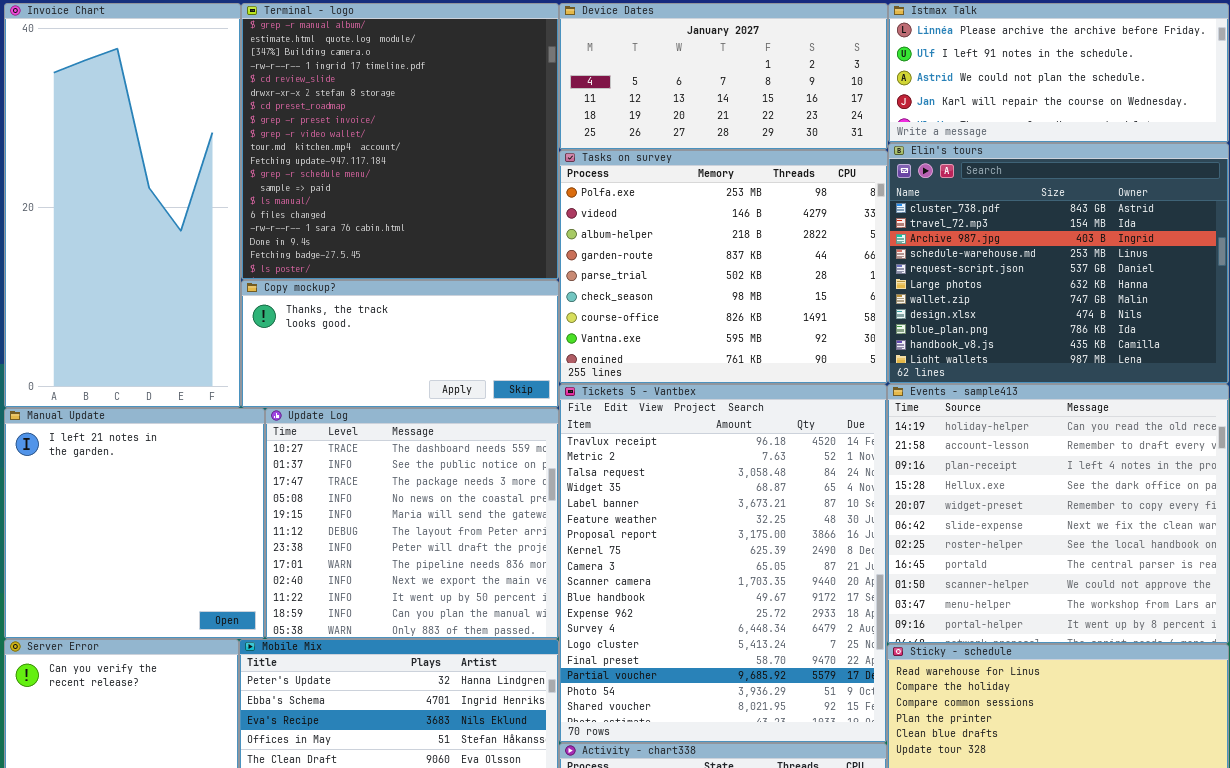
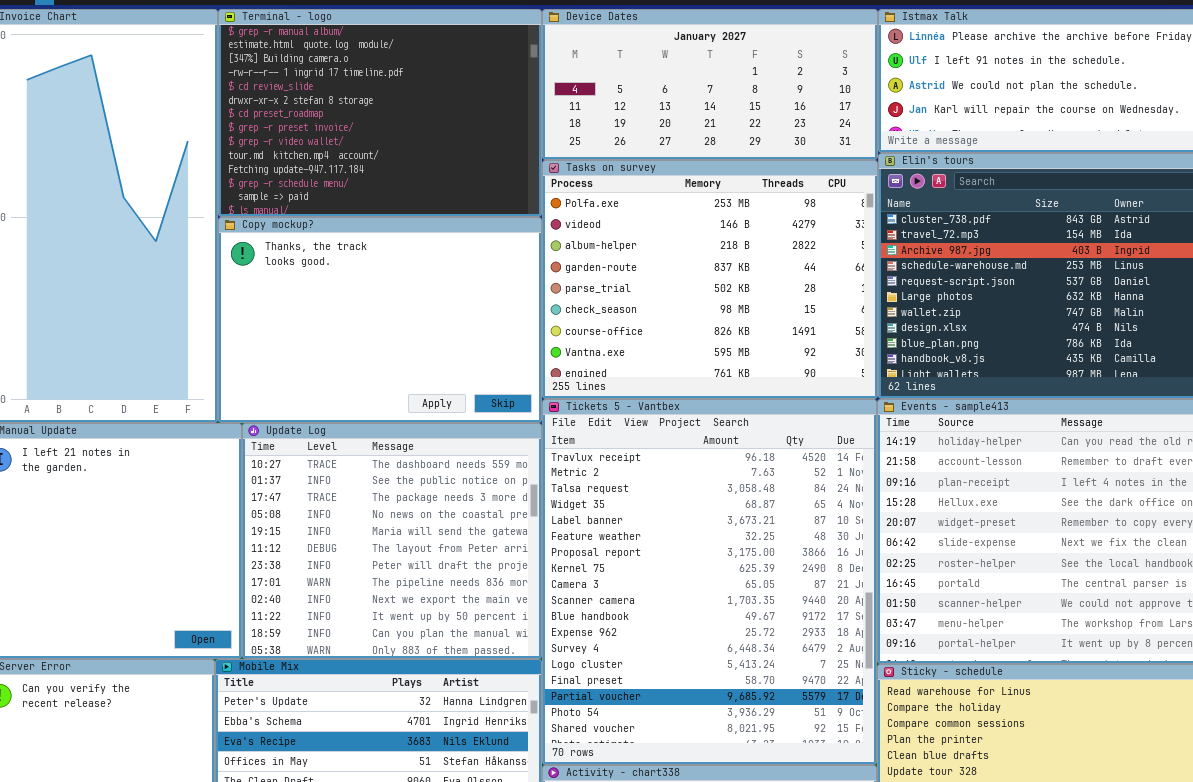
Terminal - logo: [241,3,559,280] -> [218,9,542,217], resized
Copy mockup?: [241,280,559,408] -> [218,217,542,423], resized

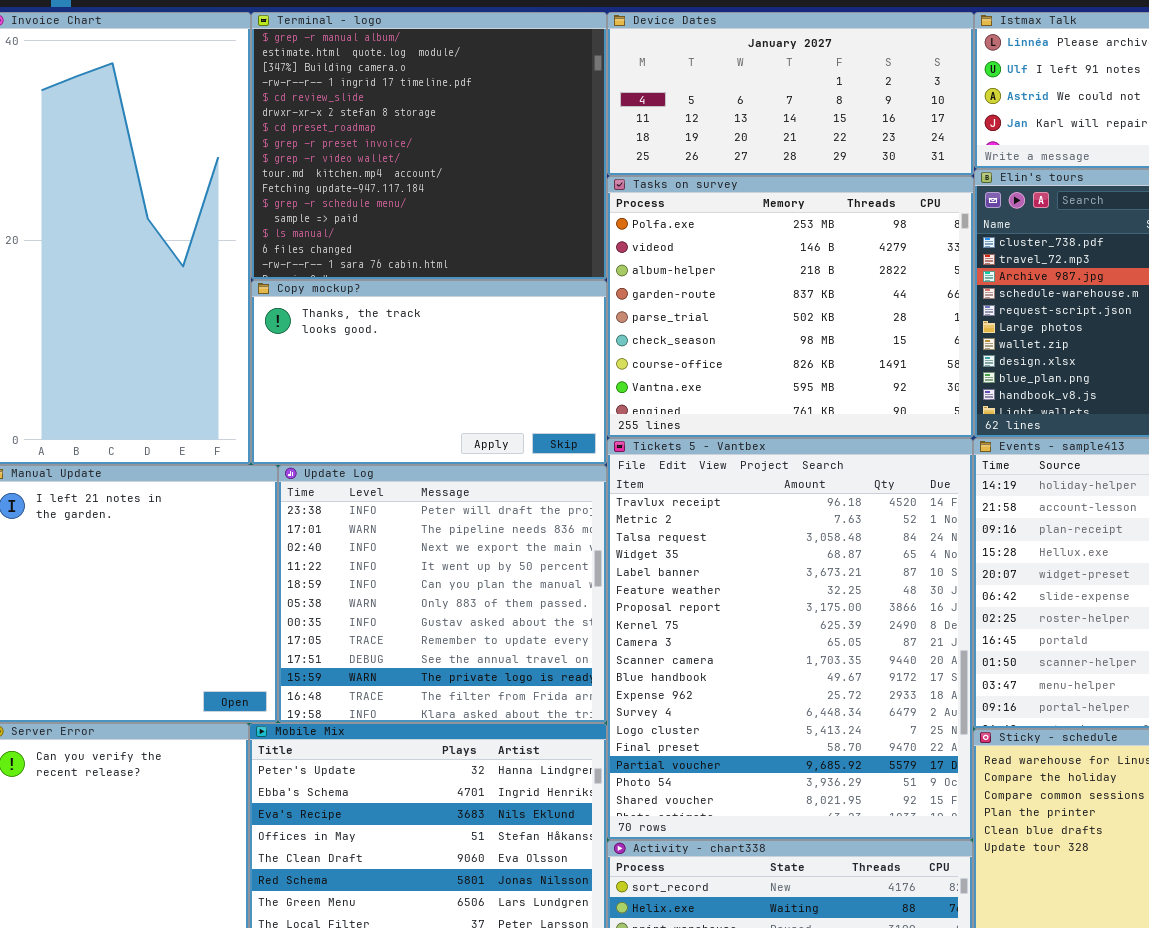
Terminal - logo: [218,9,542,217] -> [251,12,607,280], resized
Copy mockup?: [218,217,542,423] -> [251,280,607,465], resized
Update Log: [242,423,542,659] -> [278,465,607,723], scrolled down 6 rows

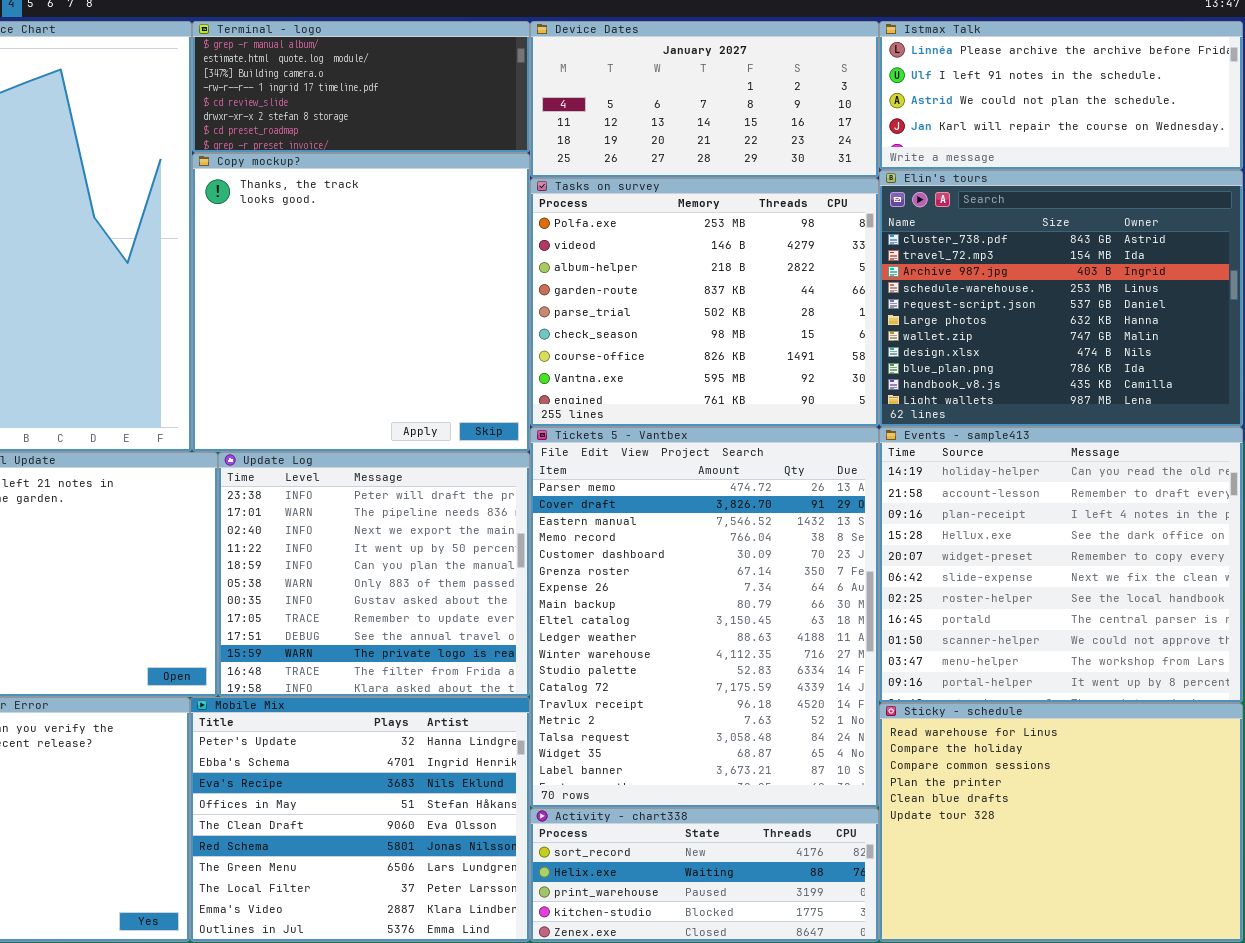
Terminal - logo: [251,12,607,280] -> [192,21,530,153], resized
Copy mockup?: [251,280,607,465] -> [192,153,530,452], resized
Tickets 5 - Vantbex: [607,438,973,840] -> [530,427,879,808], scrolled up 13 rows

